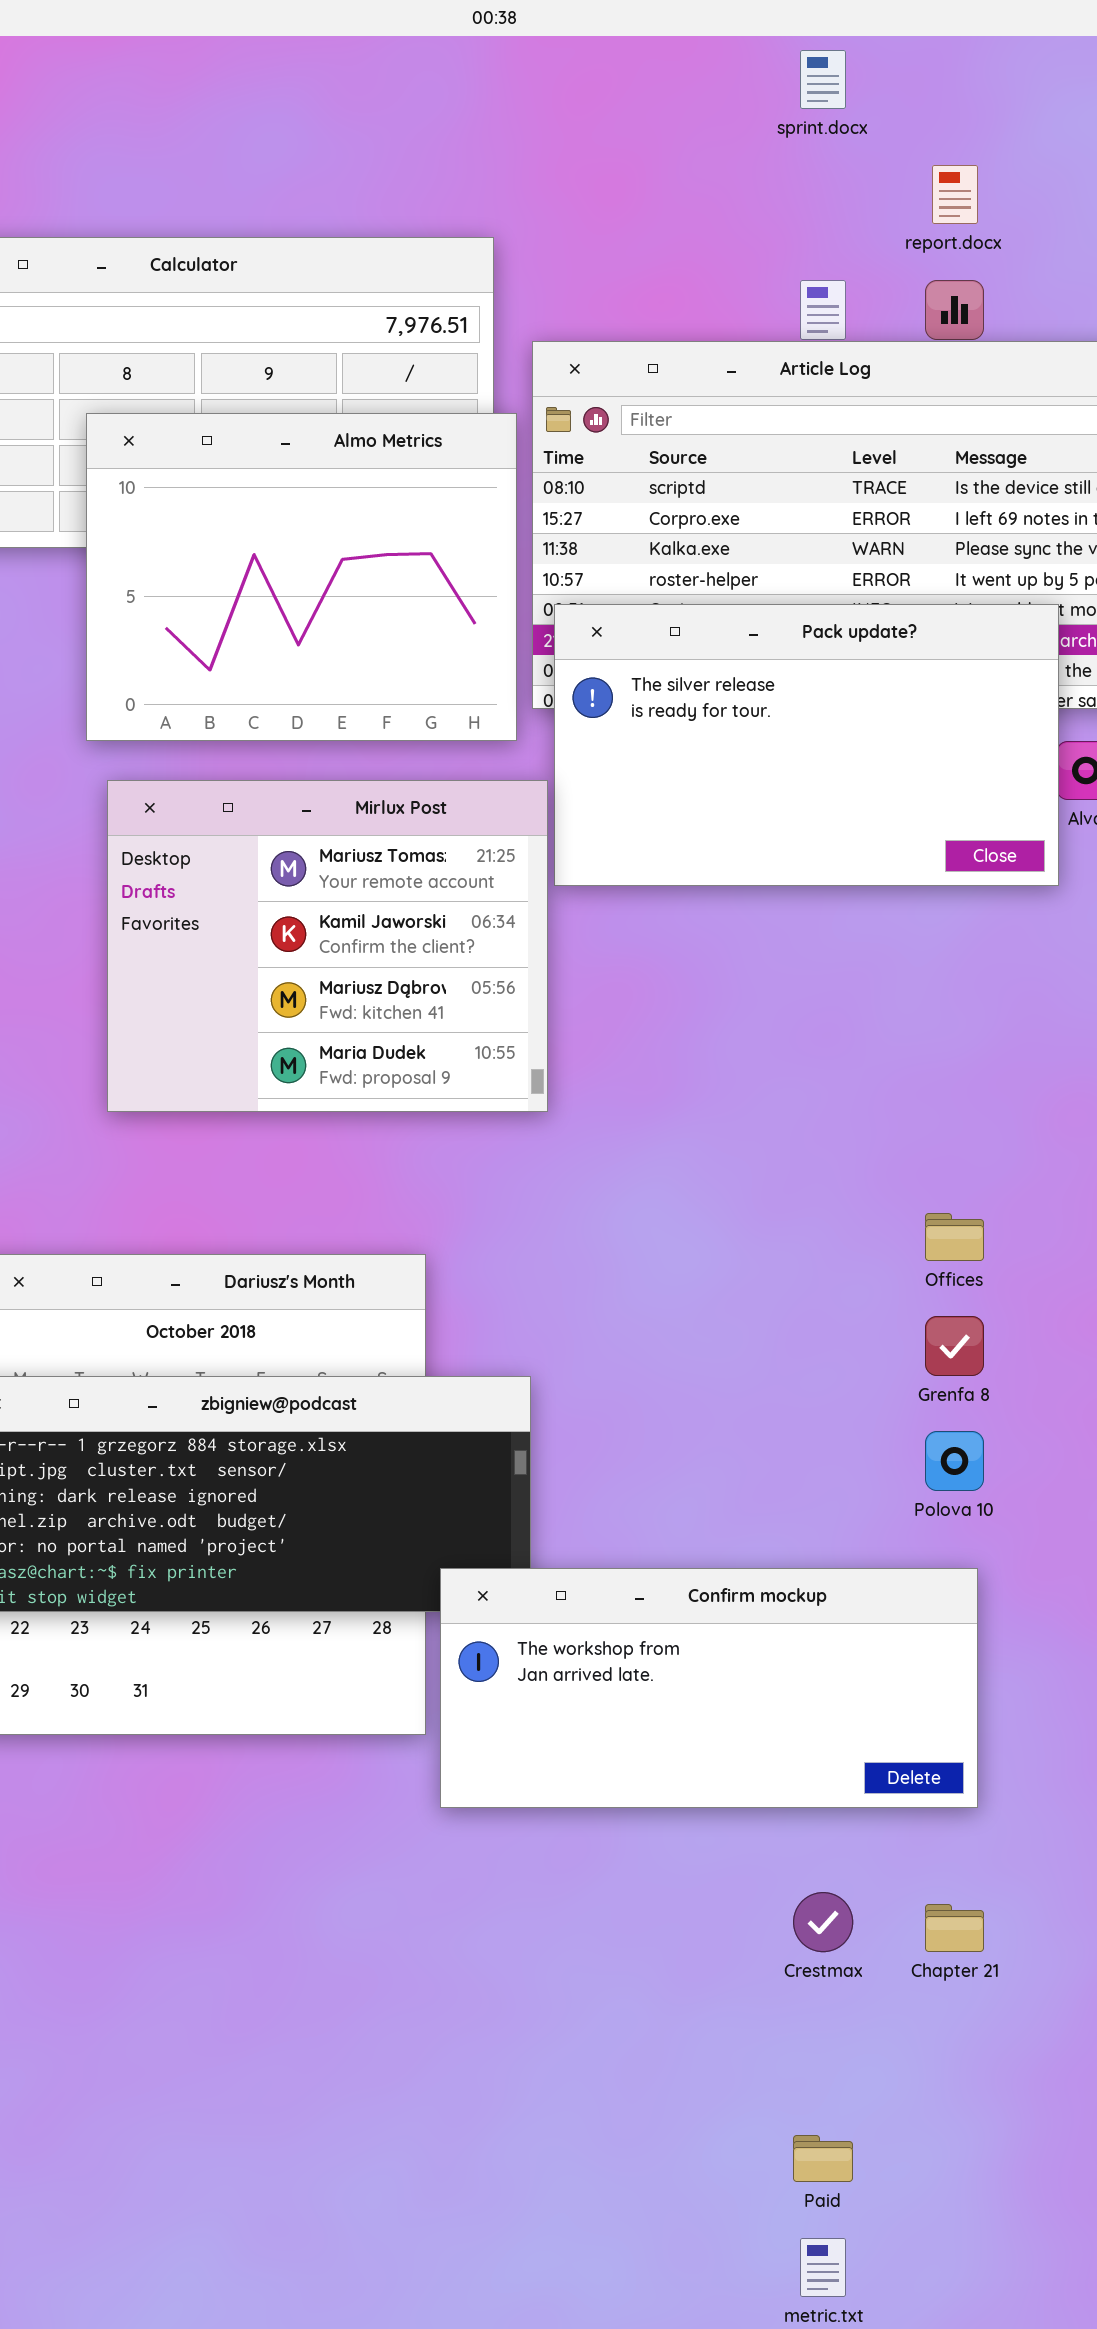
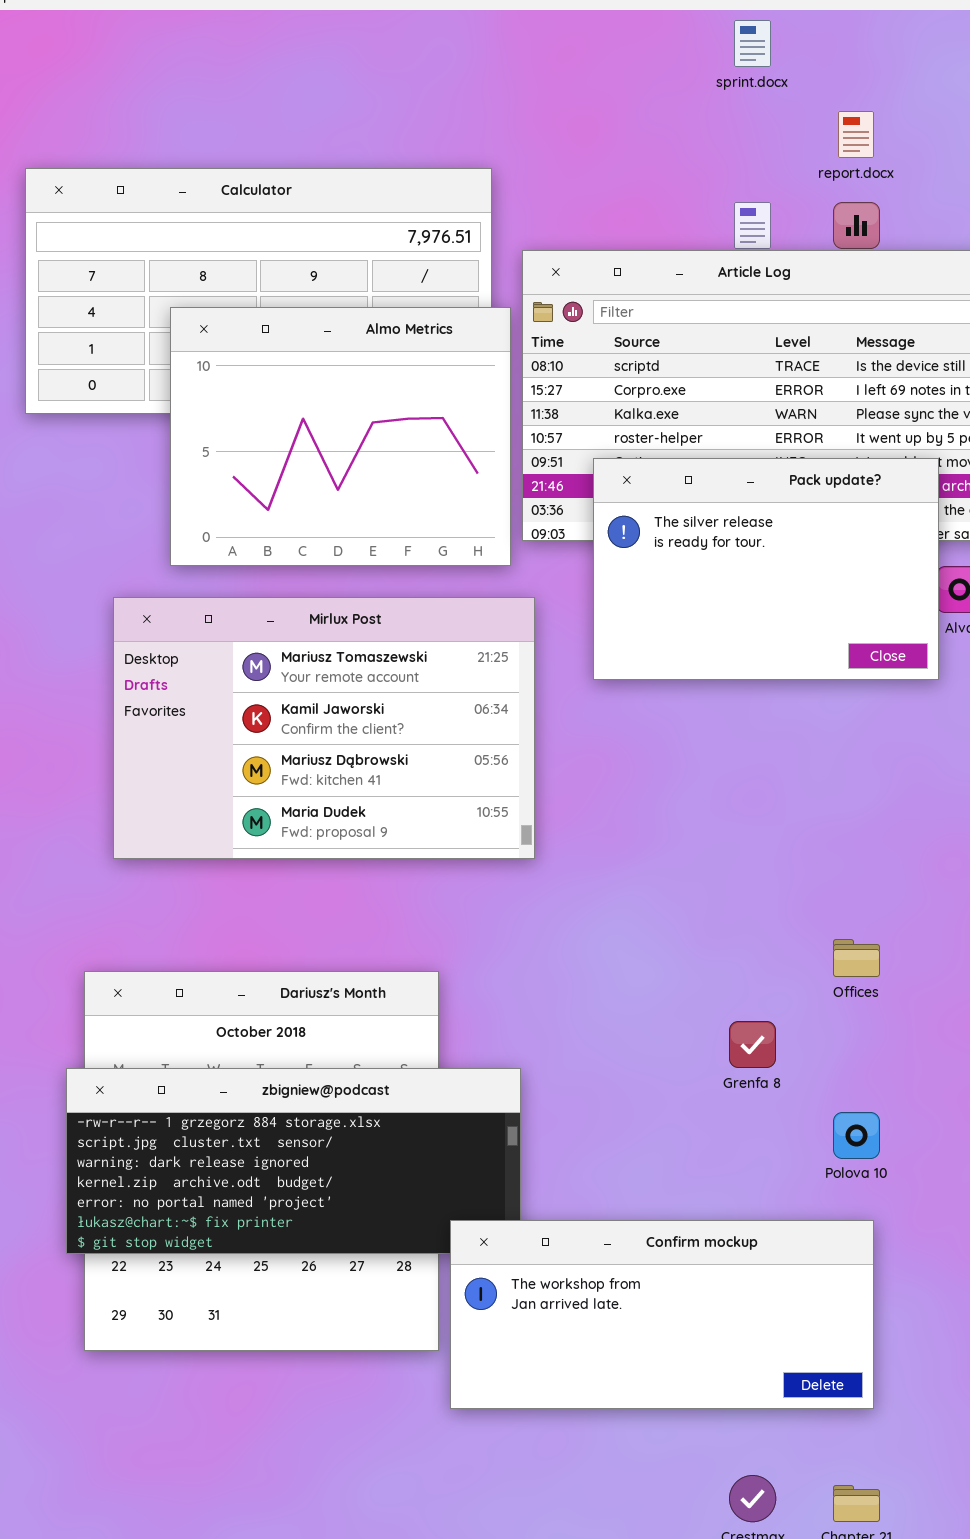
Pack update?: [554,604,1059,886] -> [593,458,939,680], resized
Mirlux Post: [107,780,548,1112] -> [113,597,535,859], resized
Grenfa 8: [925,1316,984,1376] -> [729,1021,776,1068], moved

